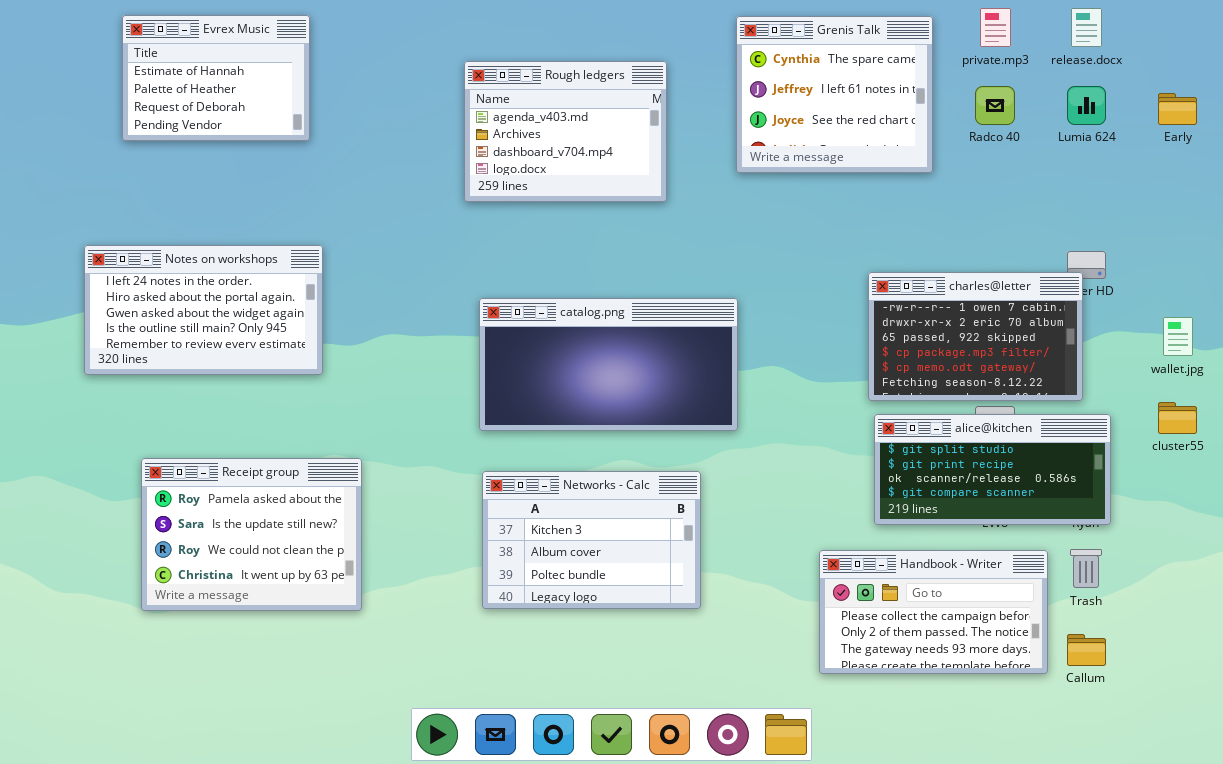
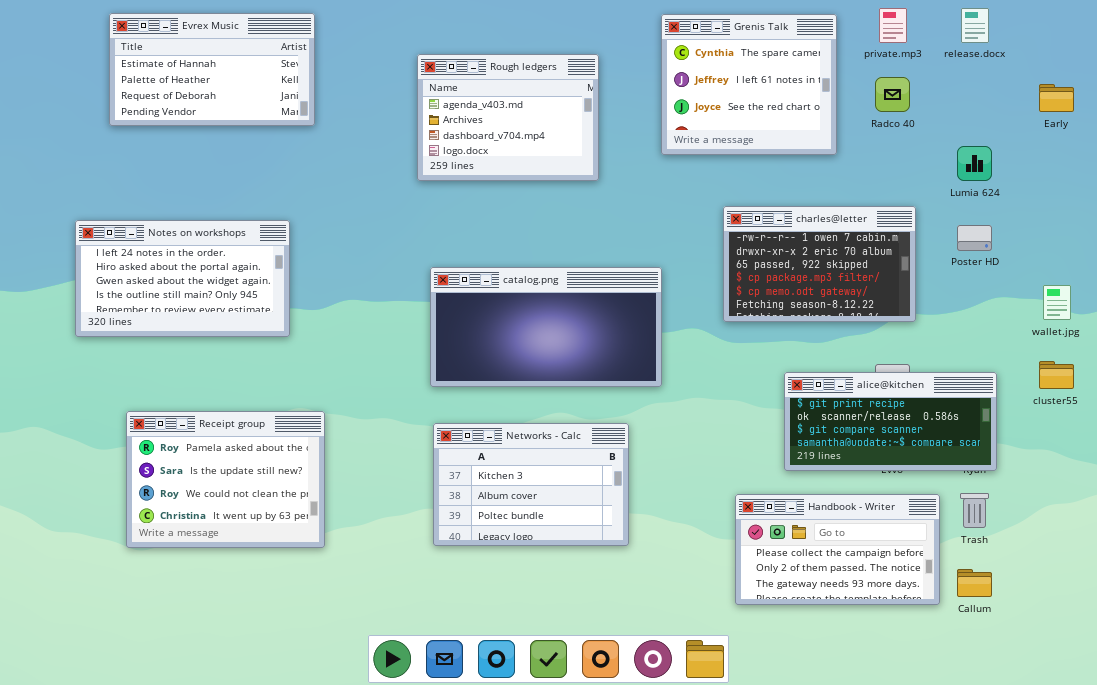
Evrex Music: [122,15,310,141] -> [109,13,315,126], resized
Lumia 624: [1067,86,1106,125] -> [957,146,992,181], moved
charles@letter: [868,272,1083,401] -> [723,206,916,322], moved
alice@kitchen: [874,414,1111,525] -> [784,372,997,471], scrolled down 1 row

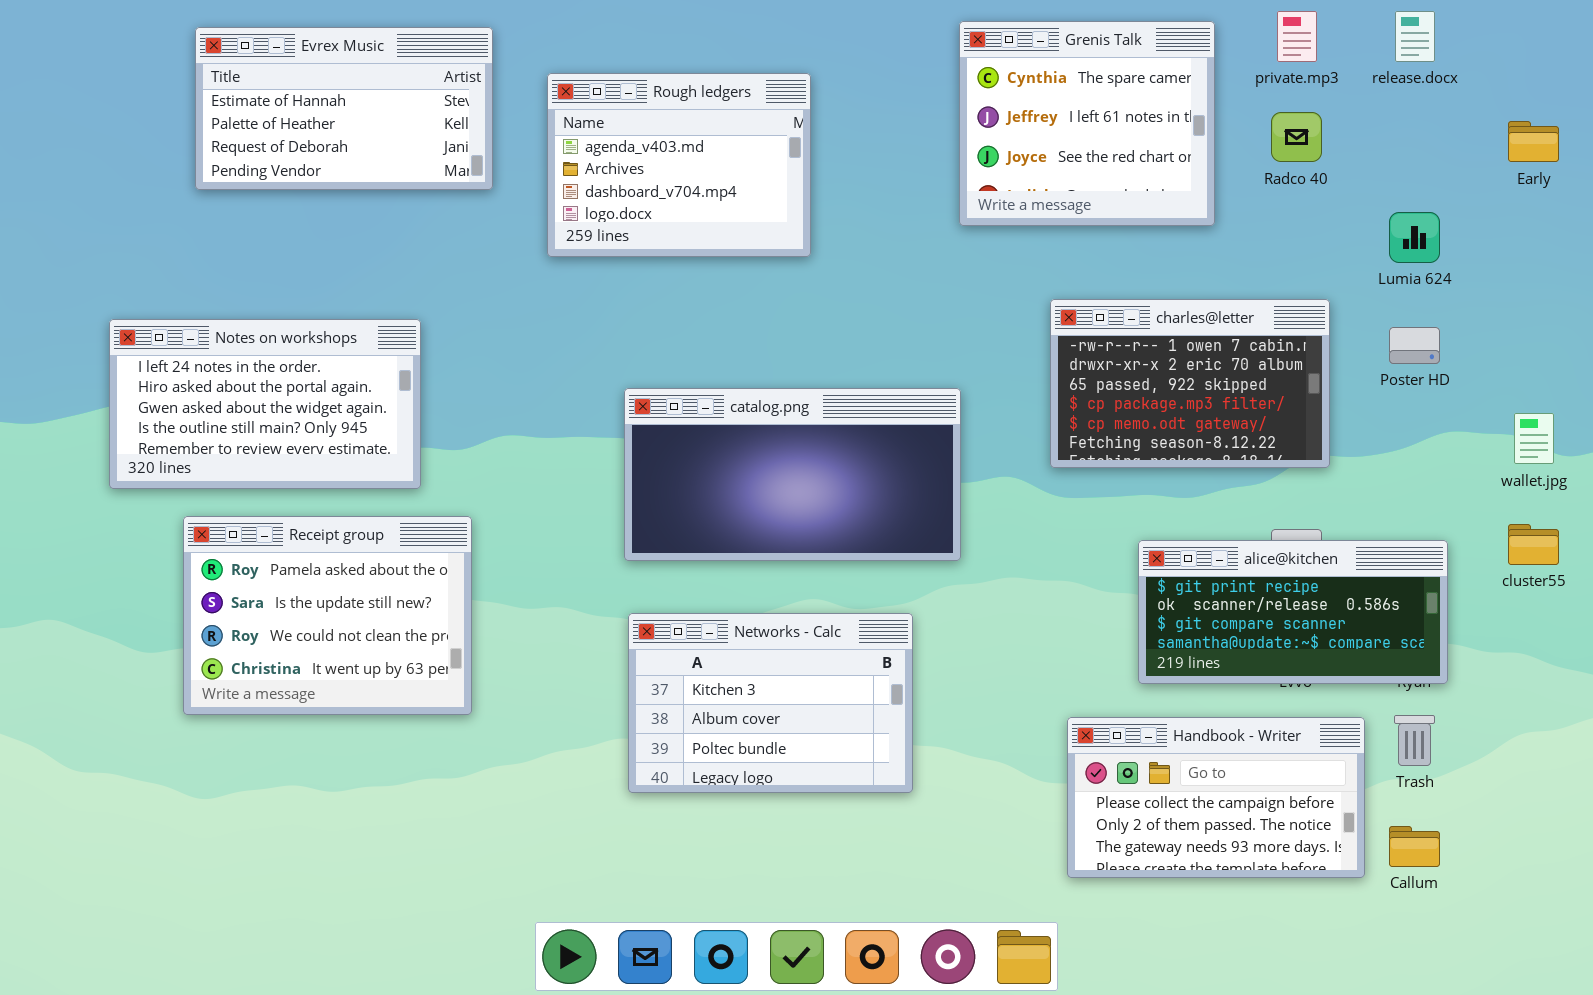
Evrex Music: [109,13,315,126] -> [195,27,493,190], moved
Rough ledgers: [417,54,599,181] -> [547,73,811,257], moved
Receipt group: [126,411,325,548] -> [183,516,472,715], moved

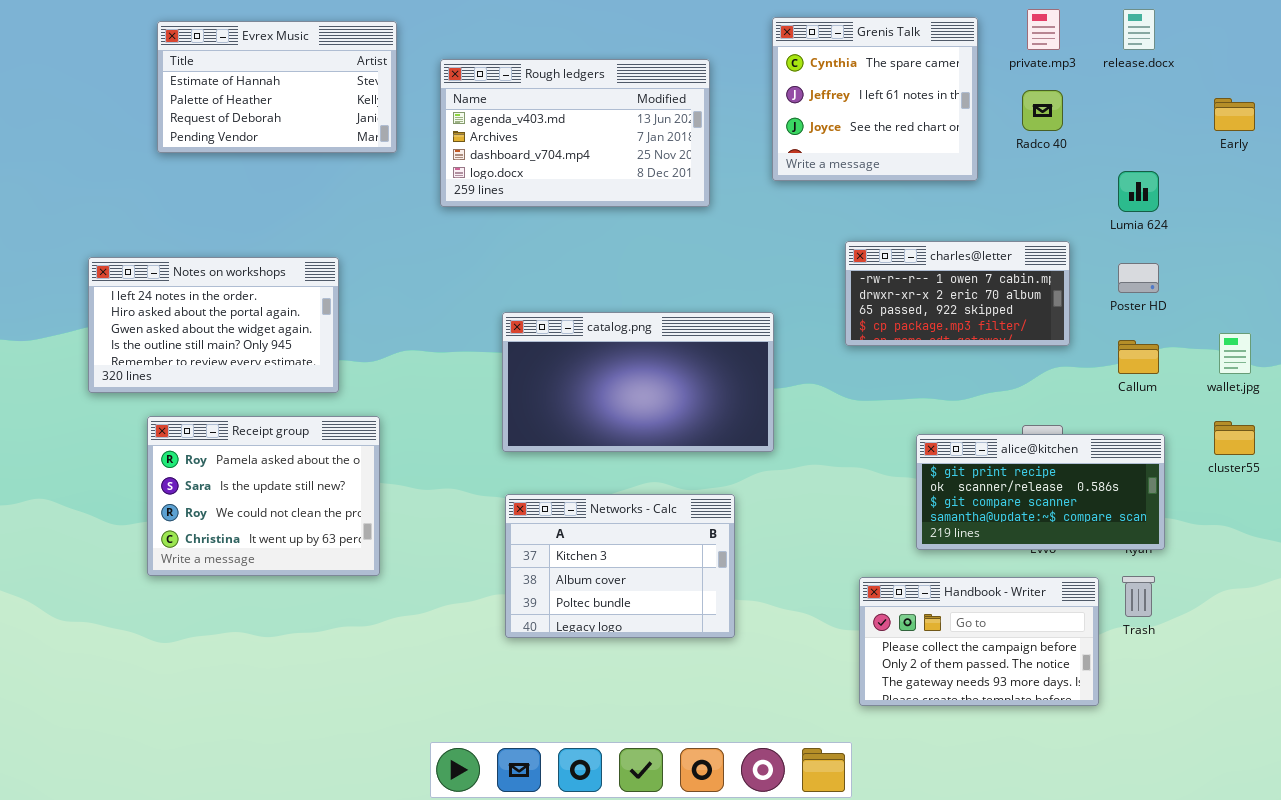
Rough ledgers: [547,73,811,257] -> [440,59,710,207], resized
charles@letter: [1050,299,1330,468] -> [845,241,1070,346], resized
Callum: [1389,826,1440,867] -> [1118,340,1159,374], moved

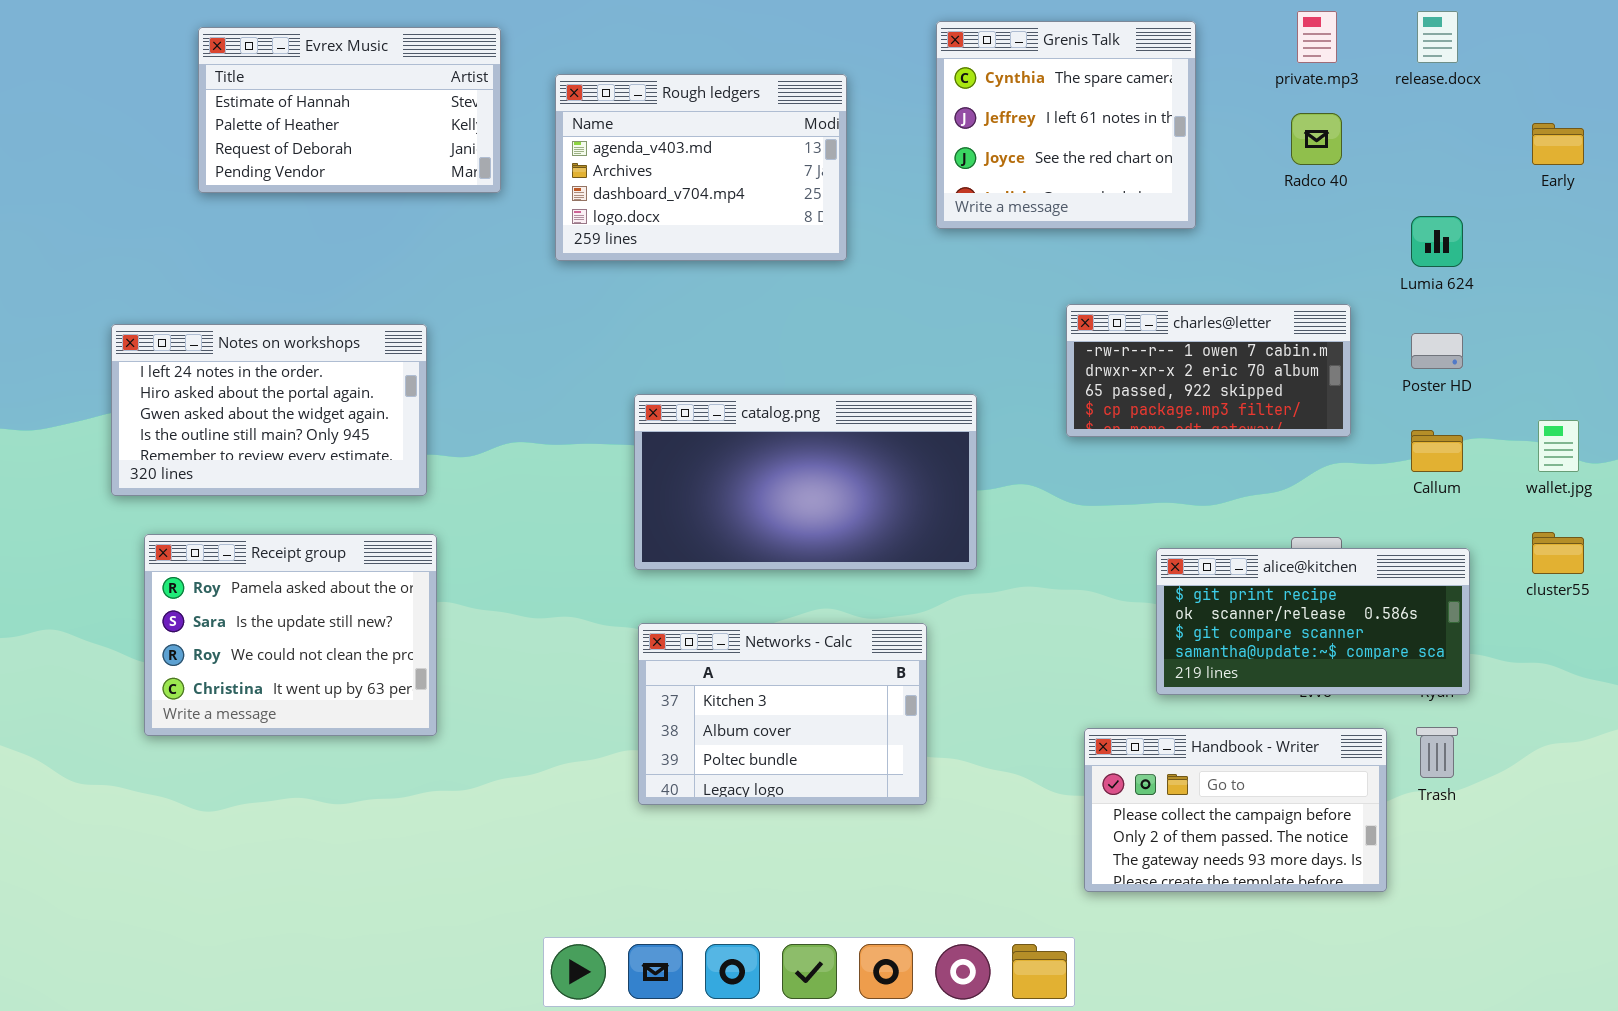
Grenis Talk: [772,17,978,181] -> [936,21,1196,229], moved
Rough ledgers: [440,59,710,207] -> [555,74,847,261], resized
Receipt group: [147,416,380,576] -> [144,534,437,736], moved

